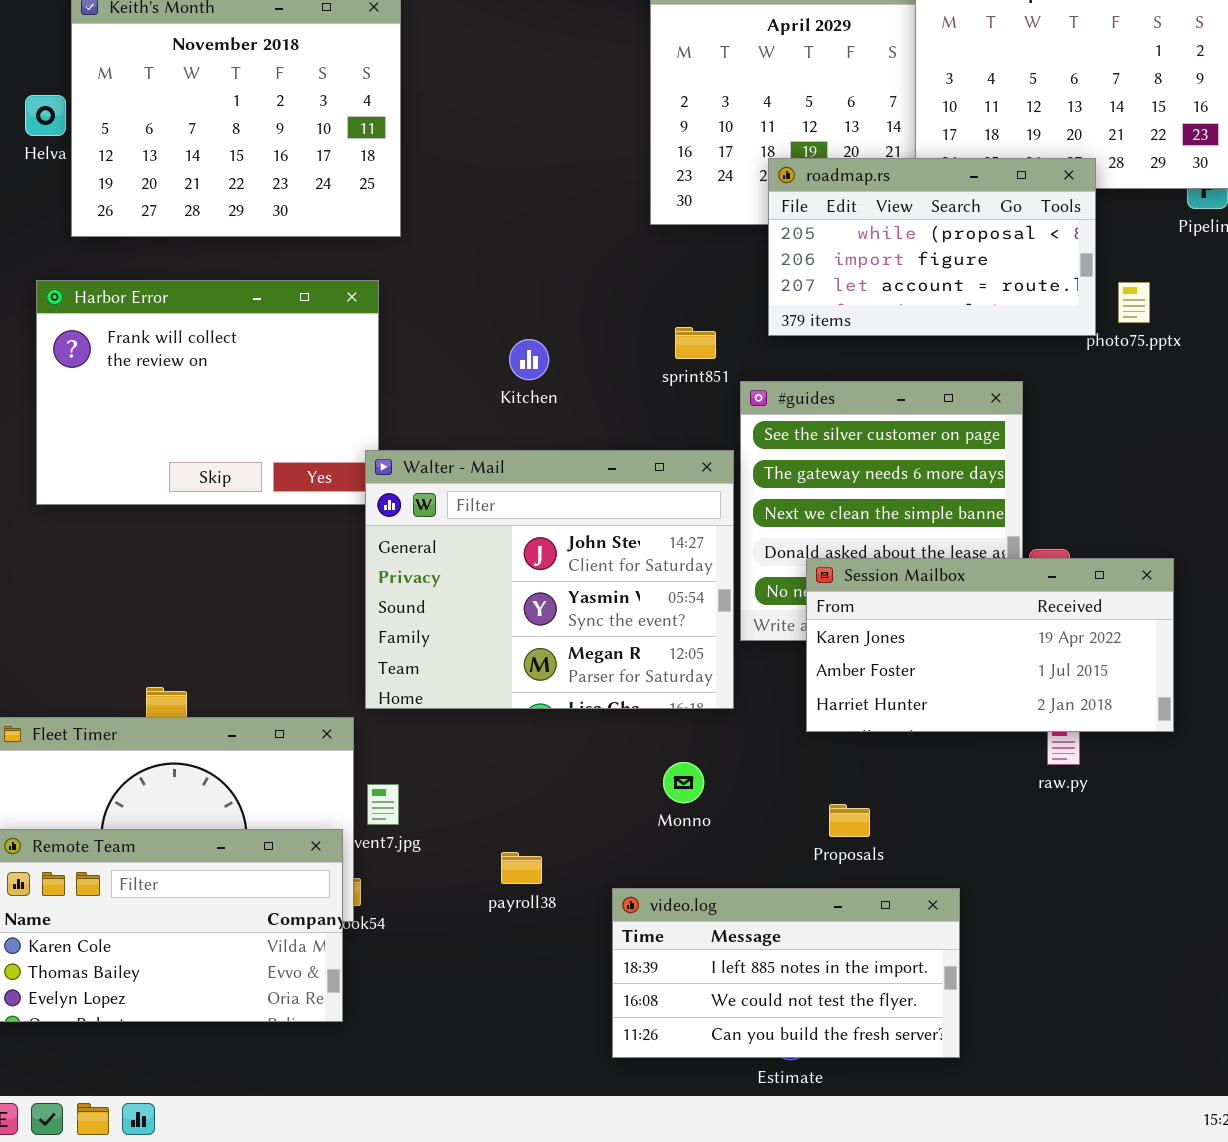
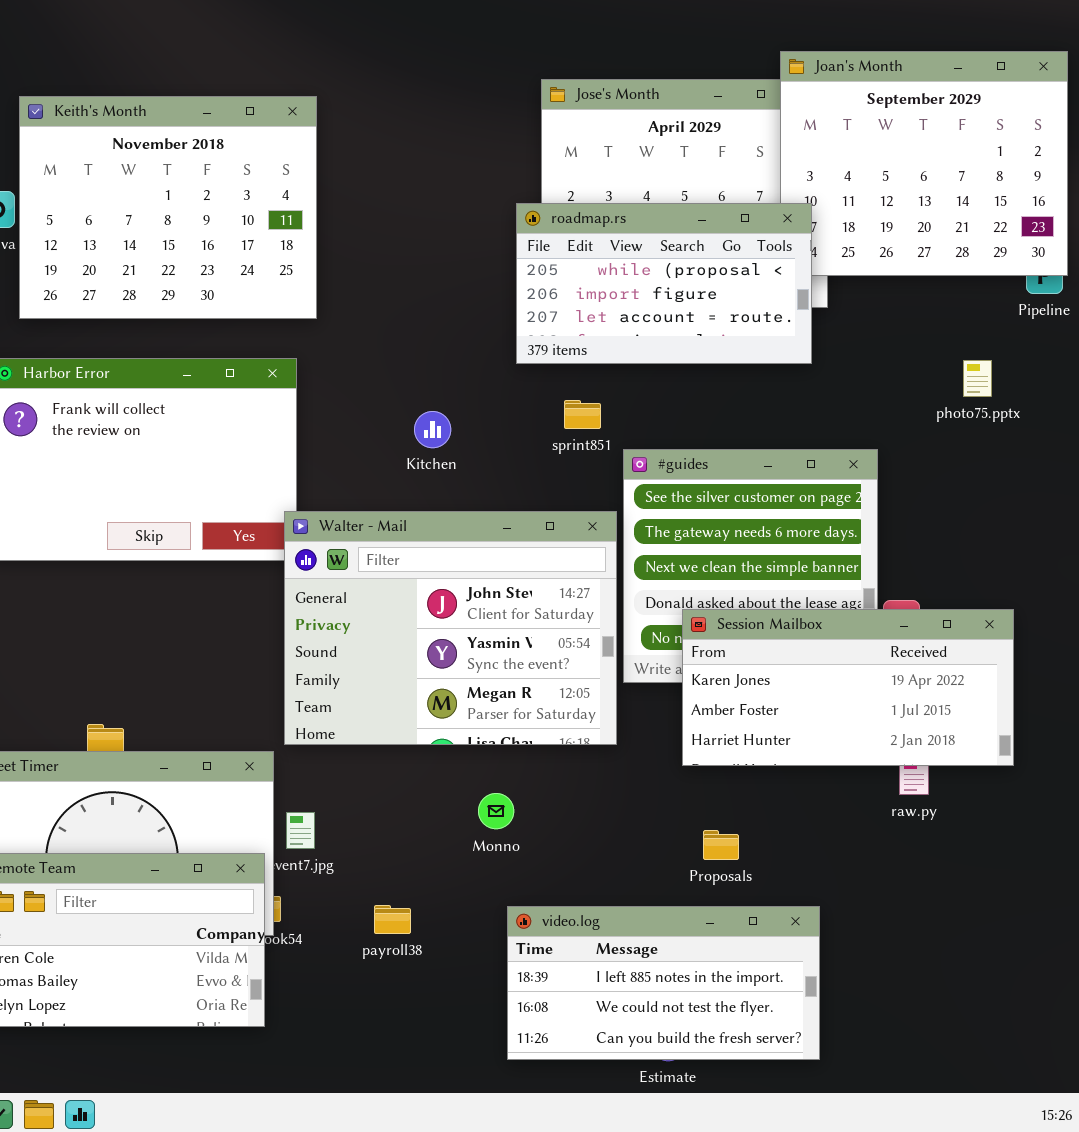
roadmap.rs: [768,158,1096,336] -> [516,203,812,364], moved
Monno: [663,762,704,803] -> [478,793,514,829], moved
payroll38: [501,852,542,884] -> [374,905,411,934], moved

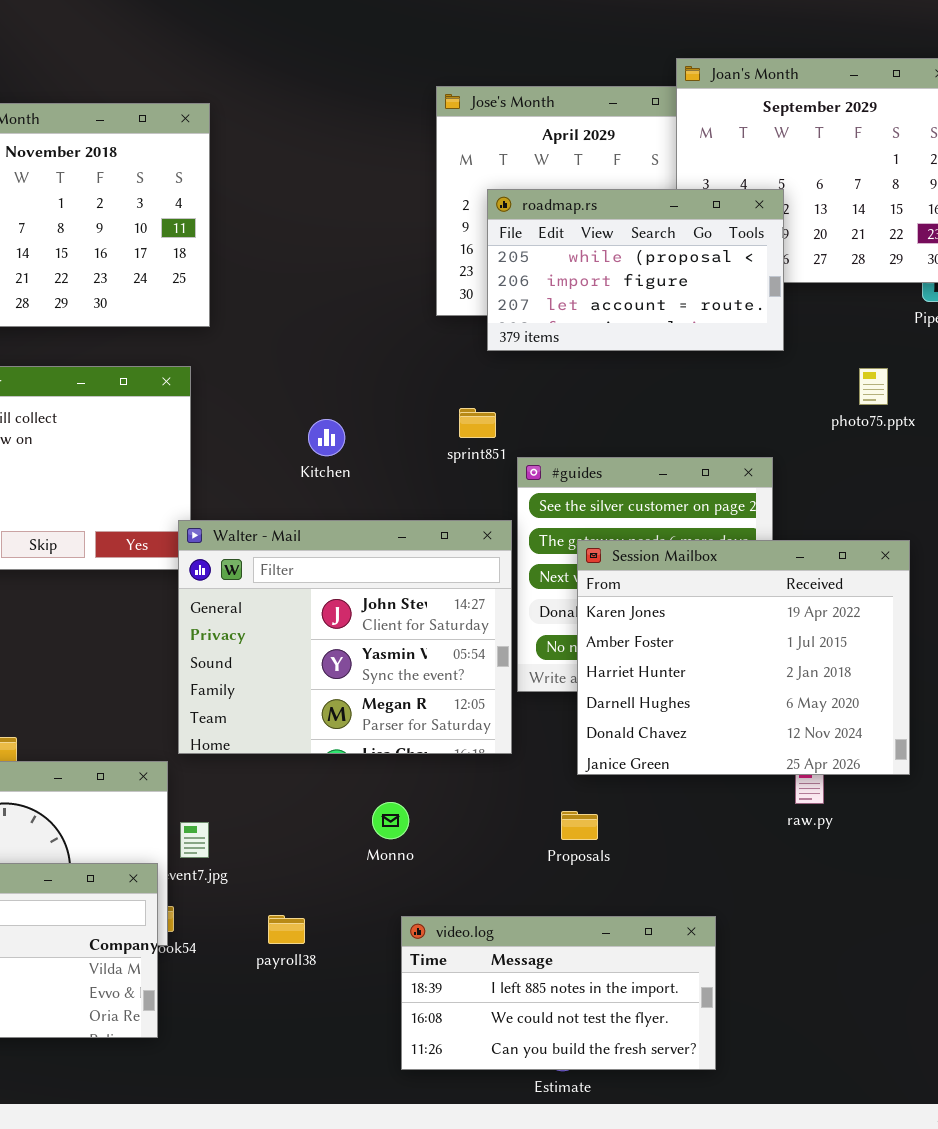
roadmap.rs: [516,203,812,364] -> [487,189,784,351], moved
Session Mailbox: [682,609,1014,766] -> [577,540,910,775], resized
Proposals: [703,830,739,860] -> [561,811,598,840], moved

